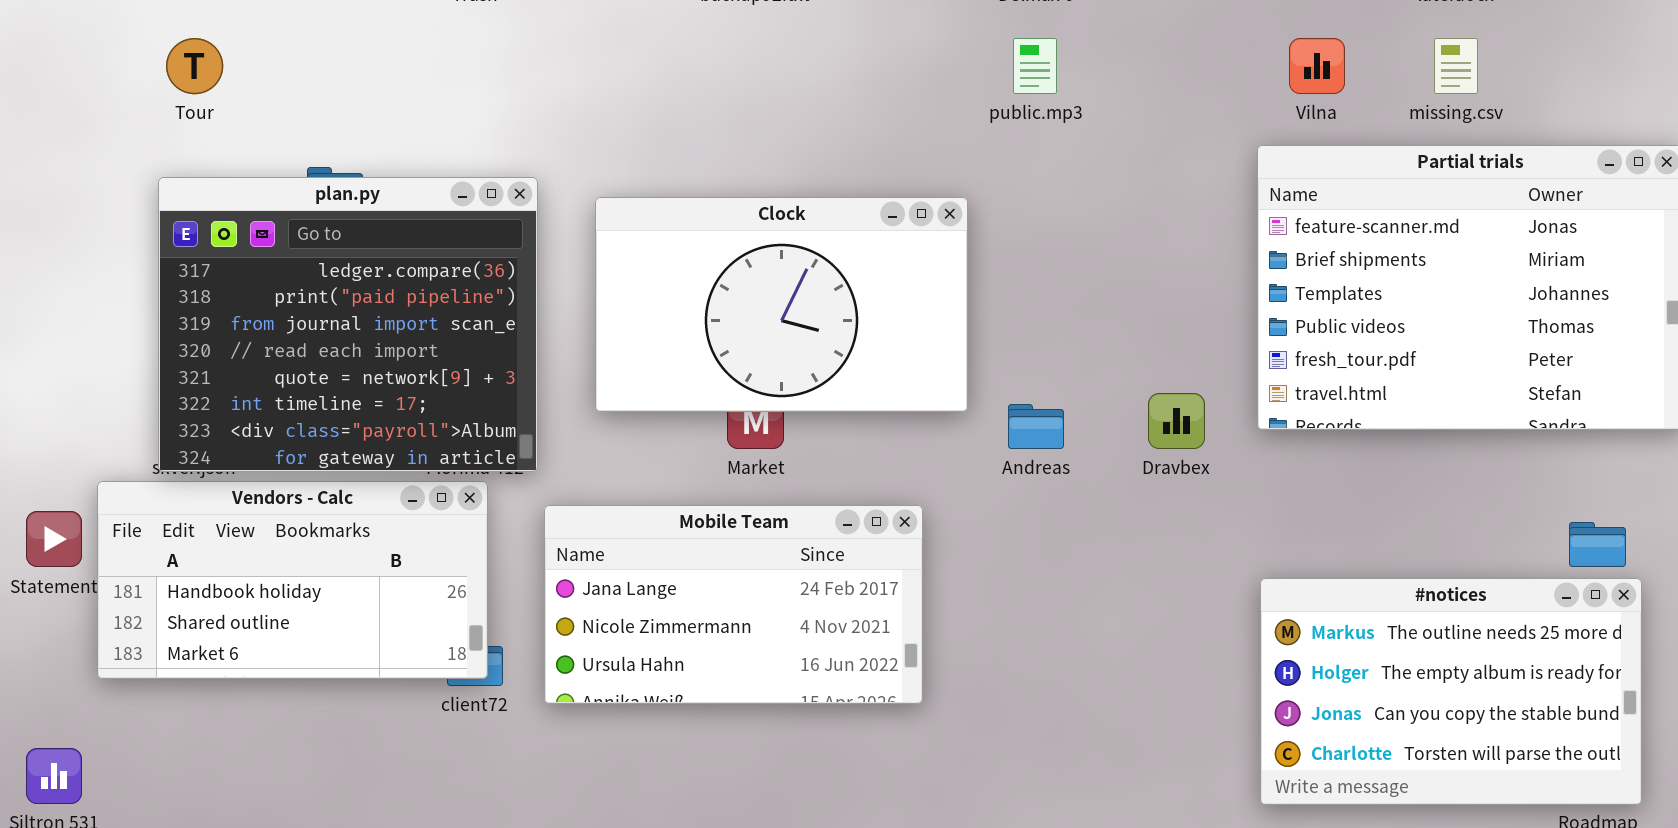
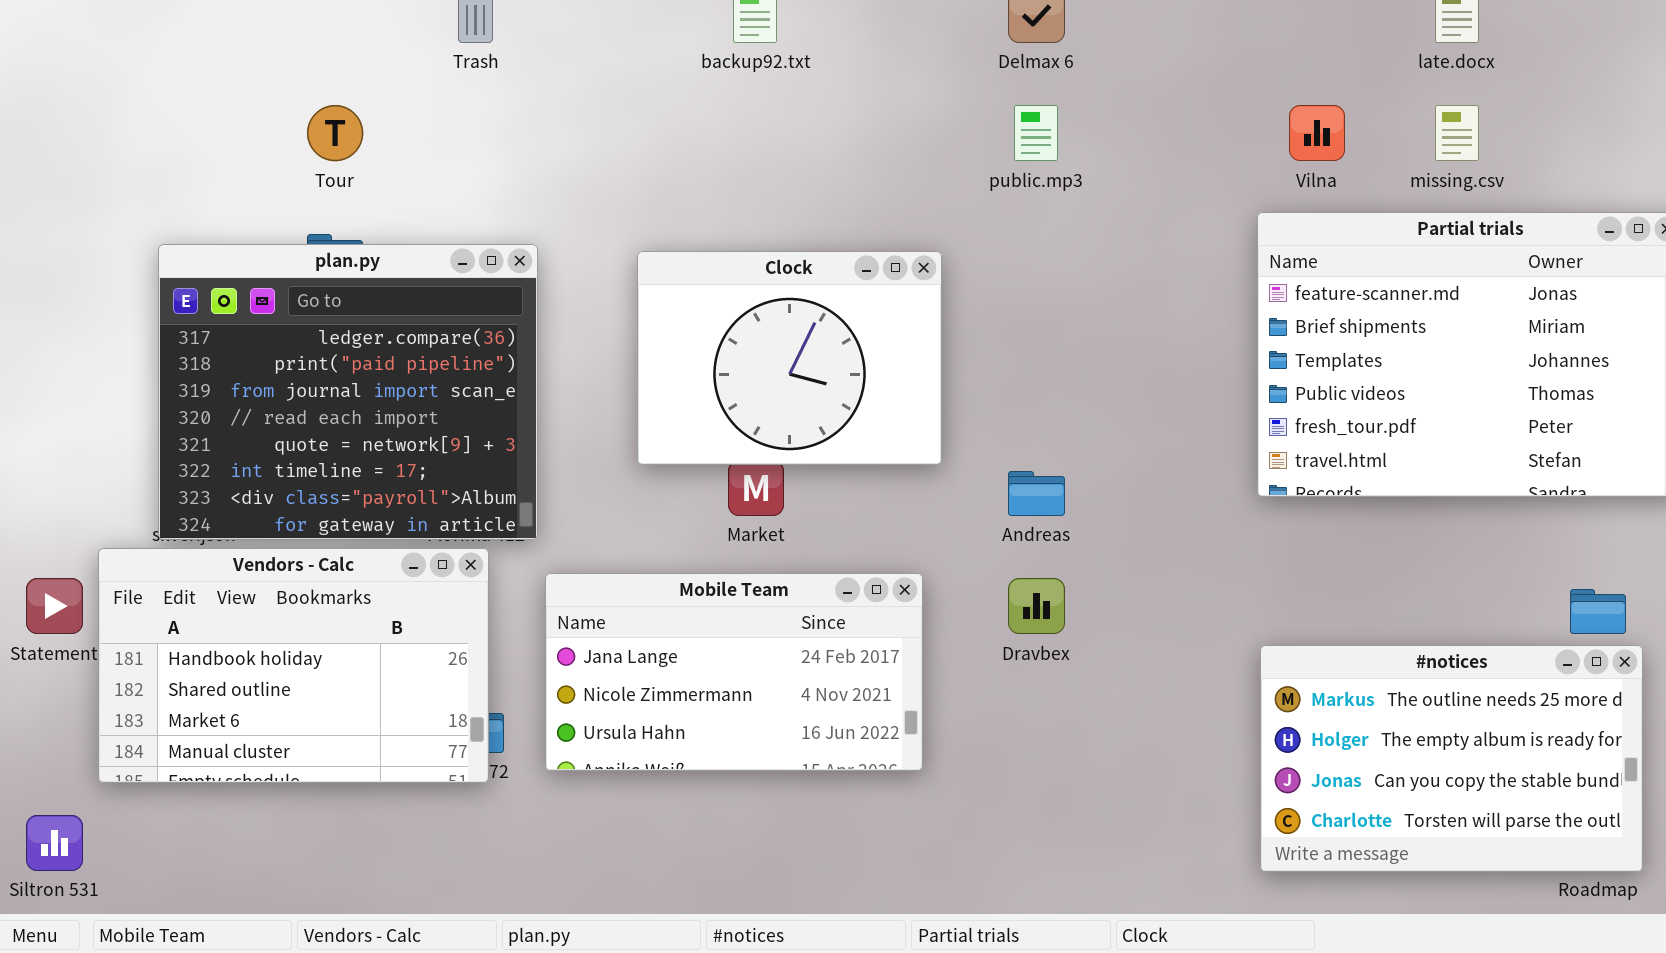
Tour: [166,38,223,94] -> [307,105,363,161], moved
Clock: [595,197,968,412] -> [637,251,942,465], moved, resized
Dravbex: [1148,393,1205,449] -> [1008,578,1065,634], moved
Vendors - Calc: [97,481,488,679] -> [98,548,489,783], resized

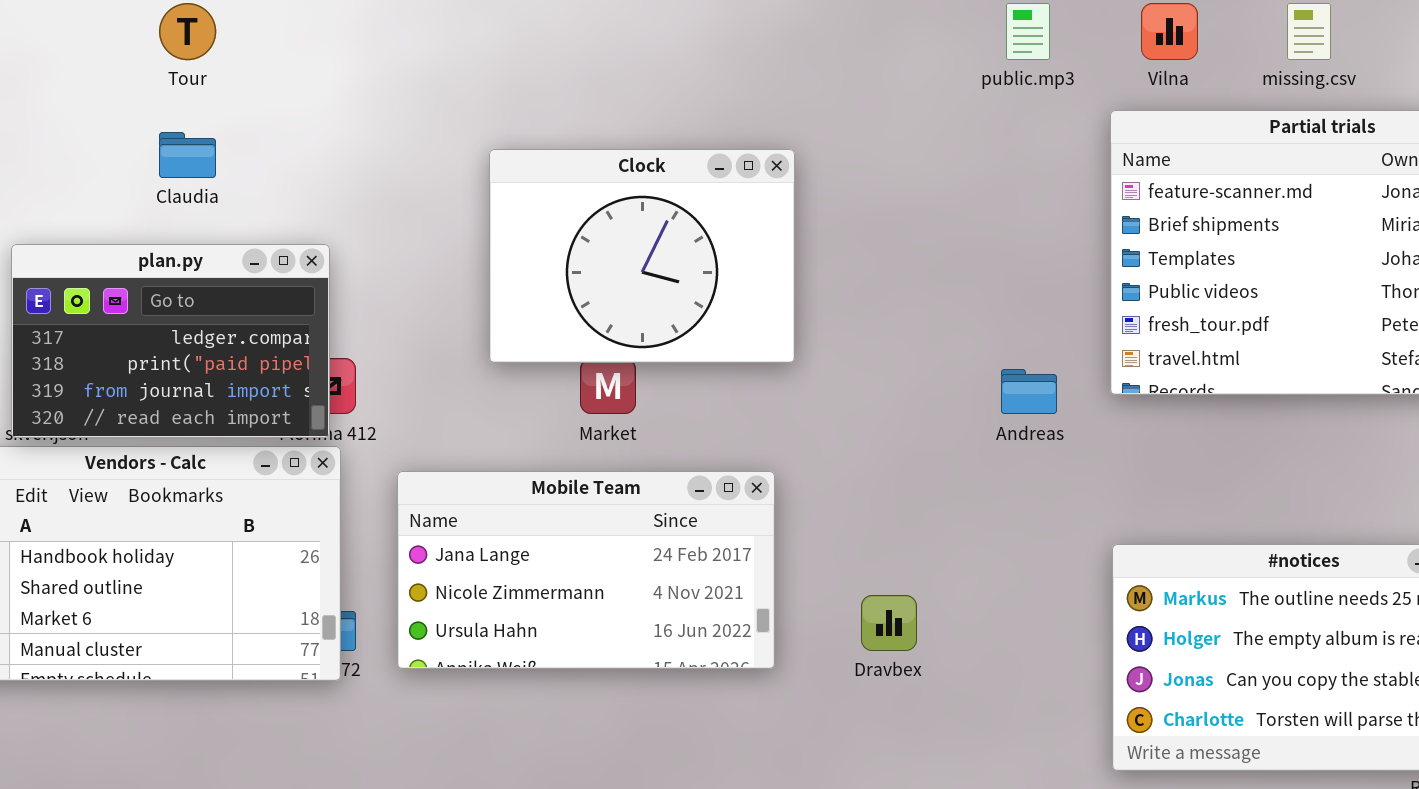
public.mp3: [1014,105,1058,161] -> [1006,3,1050,60], moved
plan.py: [158,244,538,540] -> [11,244,330,438], resized
Andreas: [1008,471,1065,516] -> [1001,369,1057,414], moved
Dravbex: [1008,578,1065,634] -> [861,595,917,651], moved

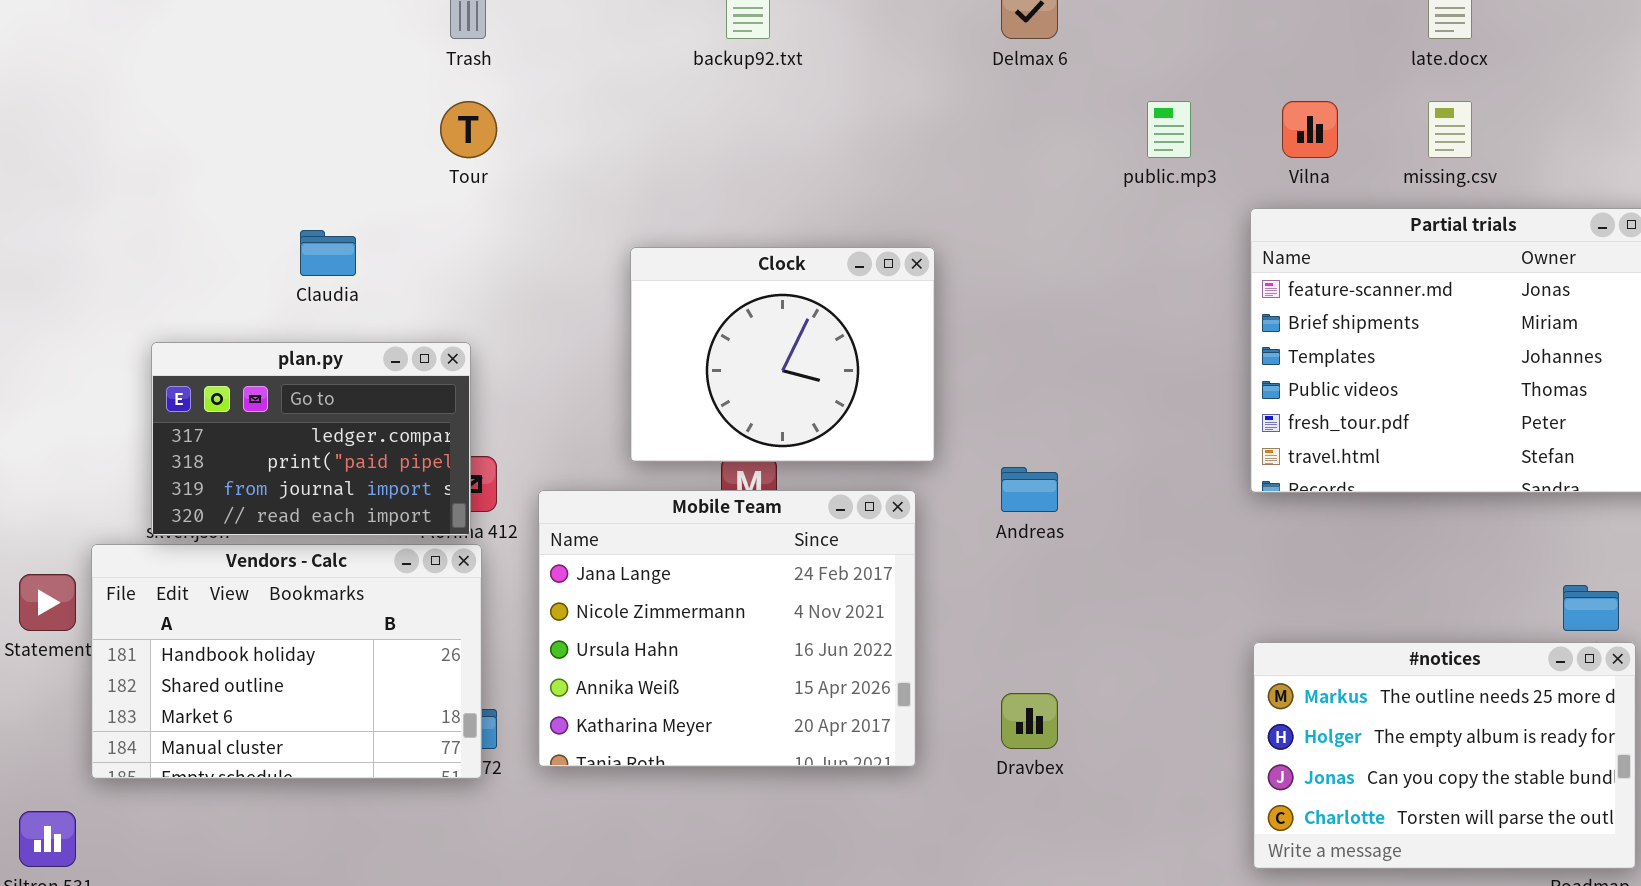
Tour: [159,3,216,60] -> [440,101,497,158], moved
Andreas: [1001,369,1057,414] -> [1001,467,1058,512], moved
Mobile Team: [397,471,775,669] -> [538,490,916,767], resized

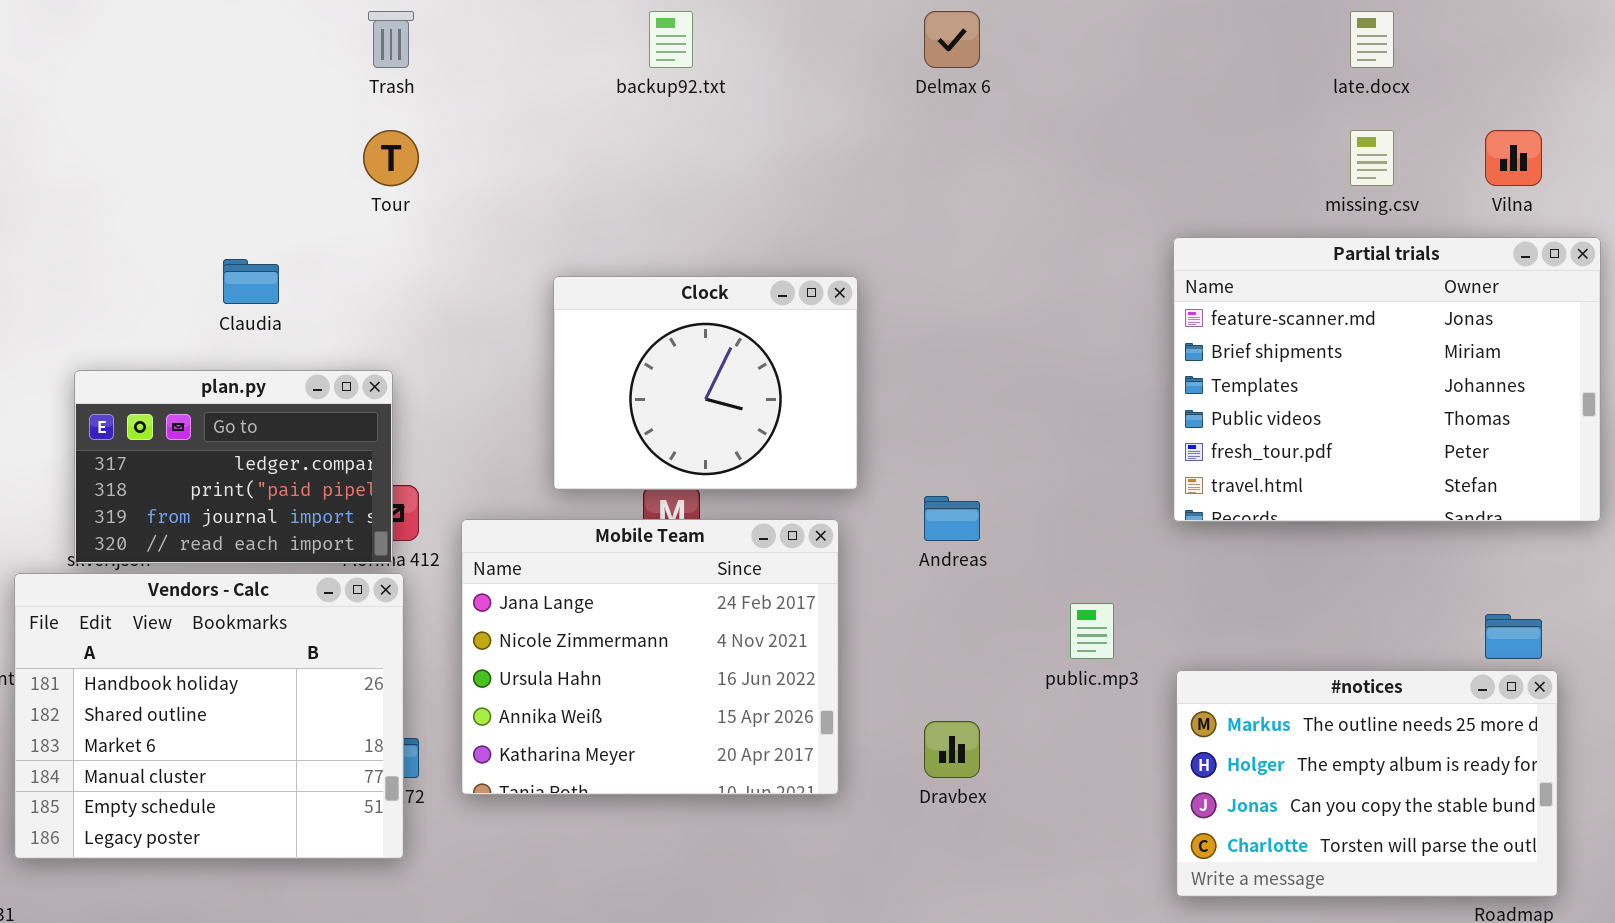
public.mp3: [1147,101,1191,158] -> [1070,603,1114,659], moved
Vilna: [1282,101,1338,158] -> [1485,130,1542,186], moved
Vendors - Calc: [91,544,482,779] -> [14,573,404,859], resized

